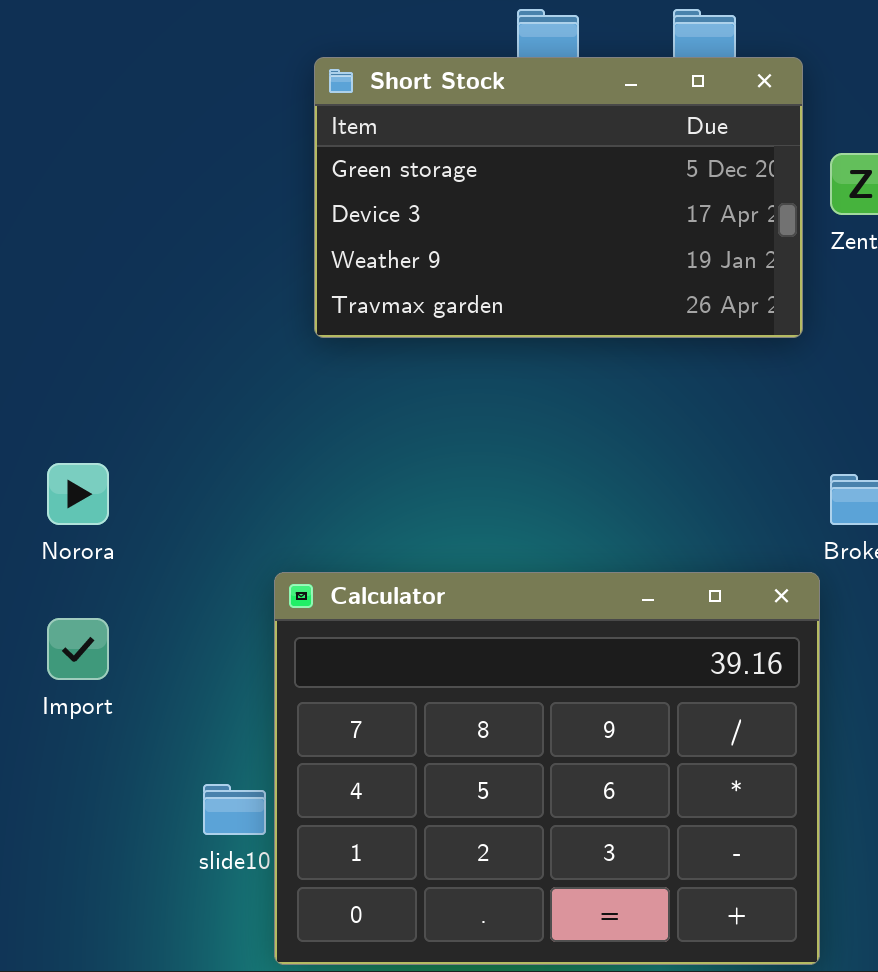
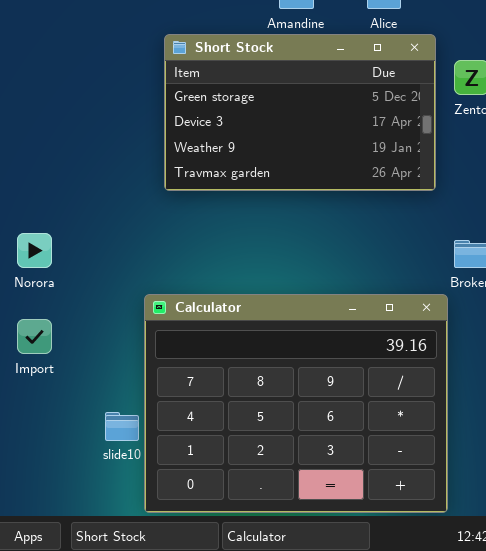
Short Stock: [314,57,803,338] -> [164,34,436,191], moved

